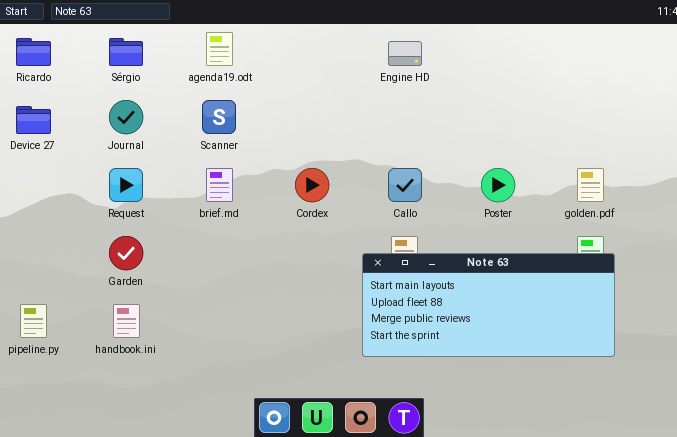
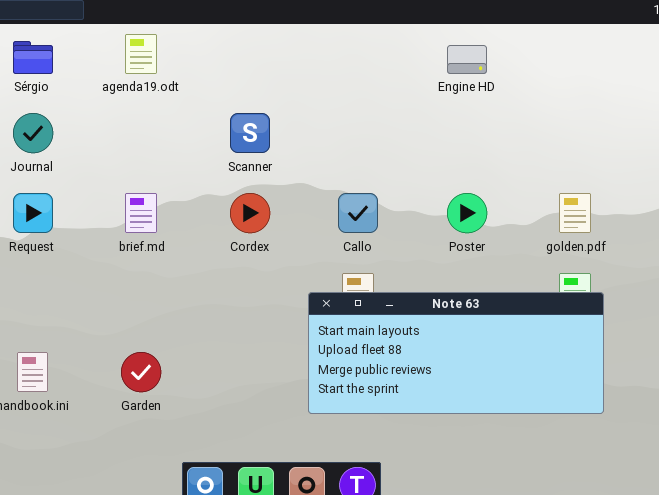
Engine HD: [388,41,422,66] -> [447,45,487,74], moved
Scanner: [202,100,236,134] -> [230,113,270,153], moved
Garden: [109,236,143,270] -> [121,352,161,392], moved

